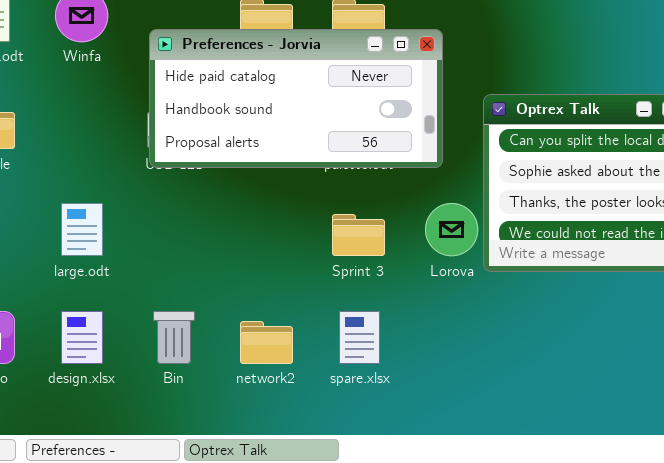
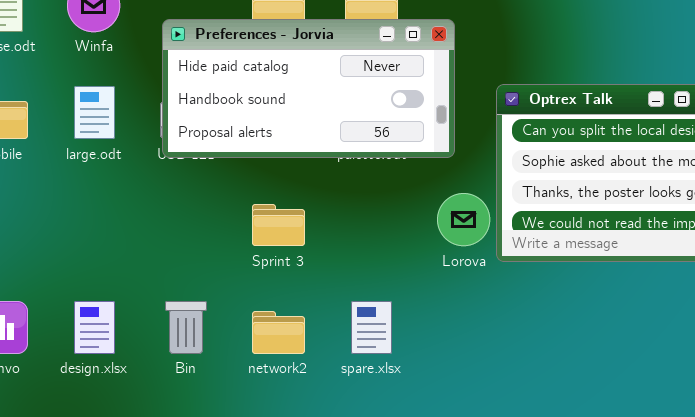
large.odt: [61,203,103,256] -> [74,86,115,139], moved
Sprint 3: [332,214,385,256] -> [252,204,305,246], moved

